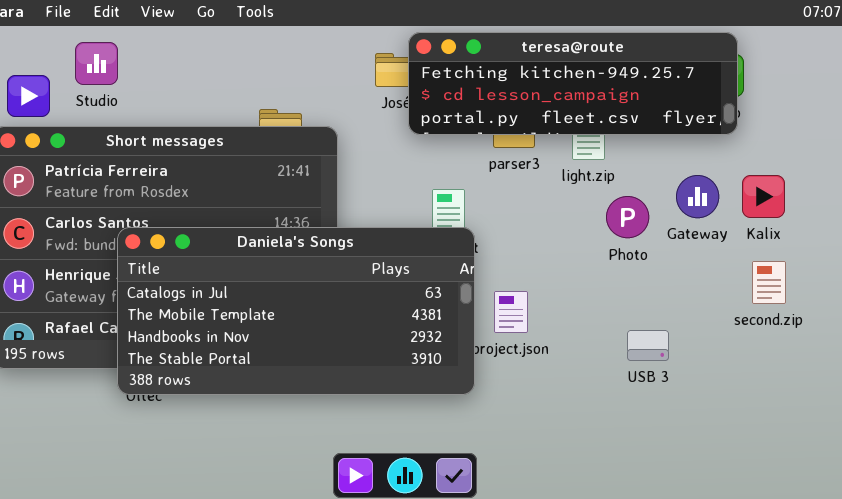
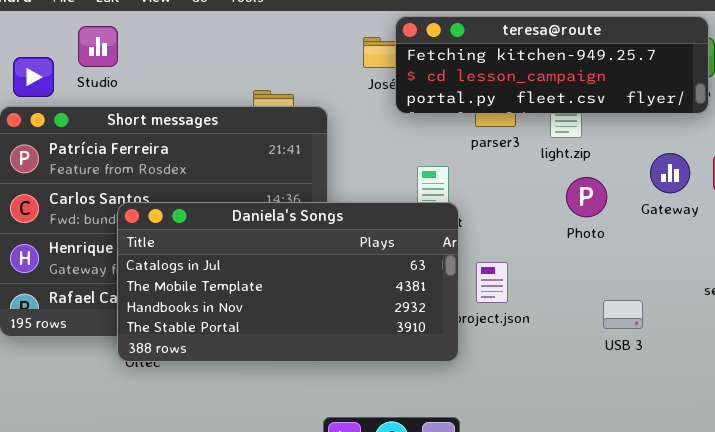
Photo: [606,196,649,238] -> [566,177,607,217], moved

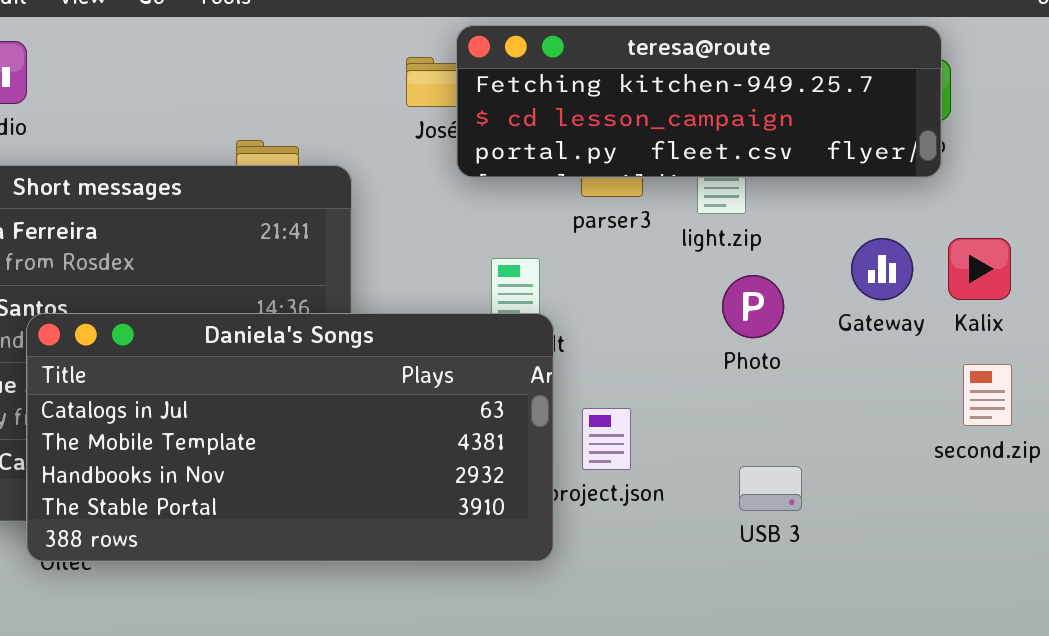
USB 3: [603,300,643,329] -> [739,466,802,511], moved

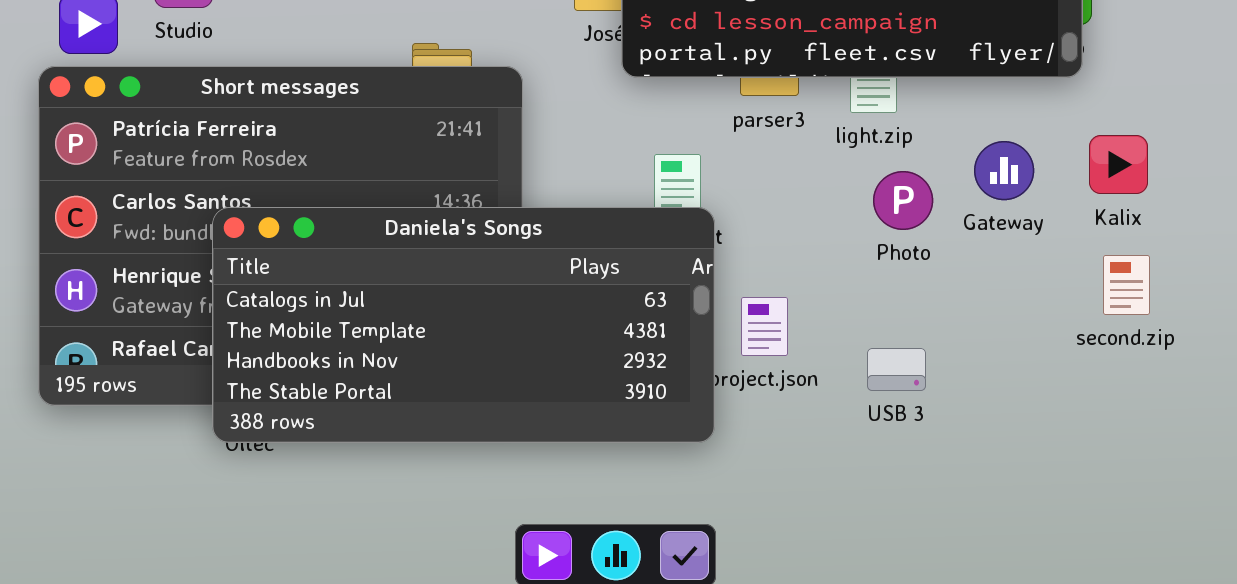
Gateway: [851,238,913,300] -> [974,141,1034,200], moved
USB 3: [739,466,802,511] -> [867,348,926,391], moved

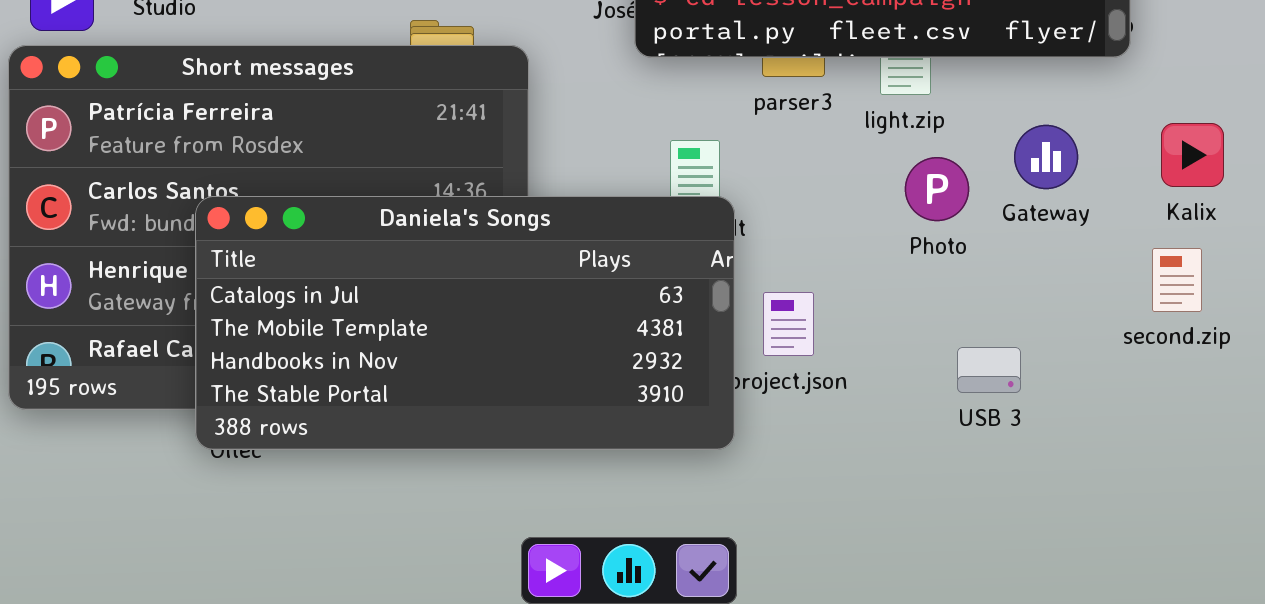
Kalix: [1089,135,1148,194] -> [1161,123,1224,187], moved
USB 3: [867,348,926,391] -> [957,347,1021,393], moved

